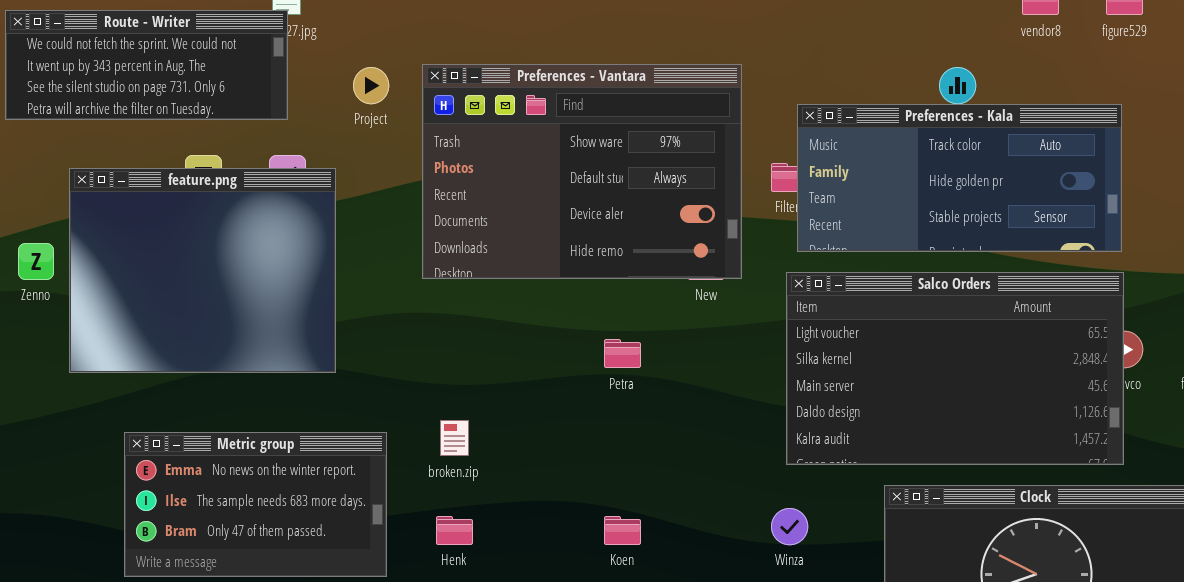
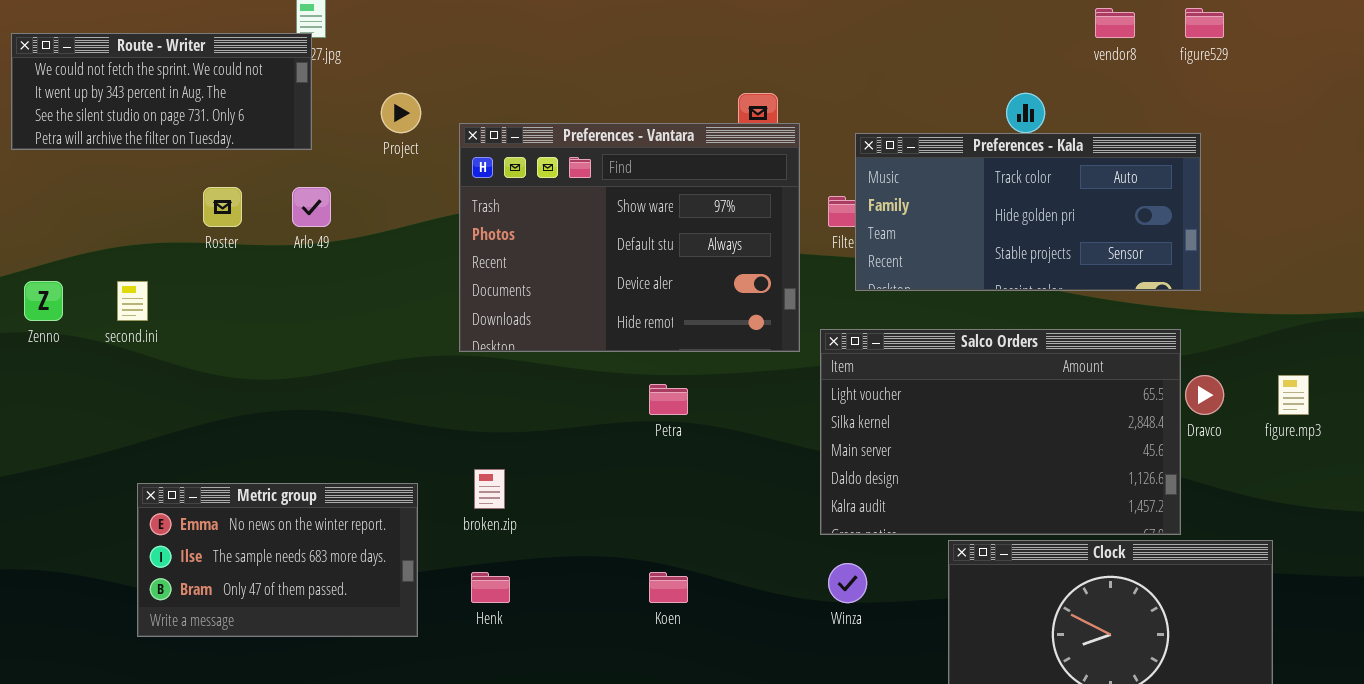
Preferences - Vantara: [422,64,742,279] -> [459,123,800,352], moved
feature.png: [69,168,336,373] -> none, closed
Salco Orders: [786,272,1124,465] -> [820,329,1181,535], moved

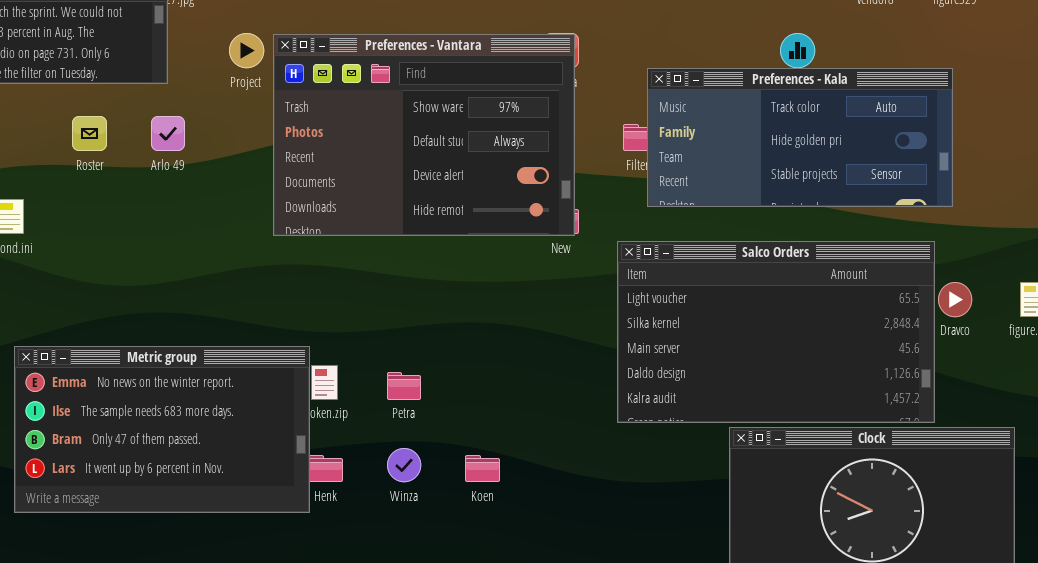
Preferences - Vantara: [459,123,800,352] -> [273,34,575,236], moved
Petra: [649,384,688,415] -> [387,372,421,400], moved
Metric group: [137,483,418,637] -> [14,346,310,513], resized
Winza: [828,563,867,603] -> [387,448,421,482], moved

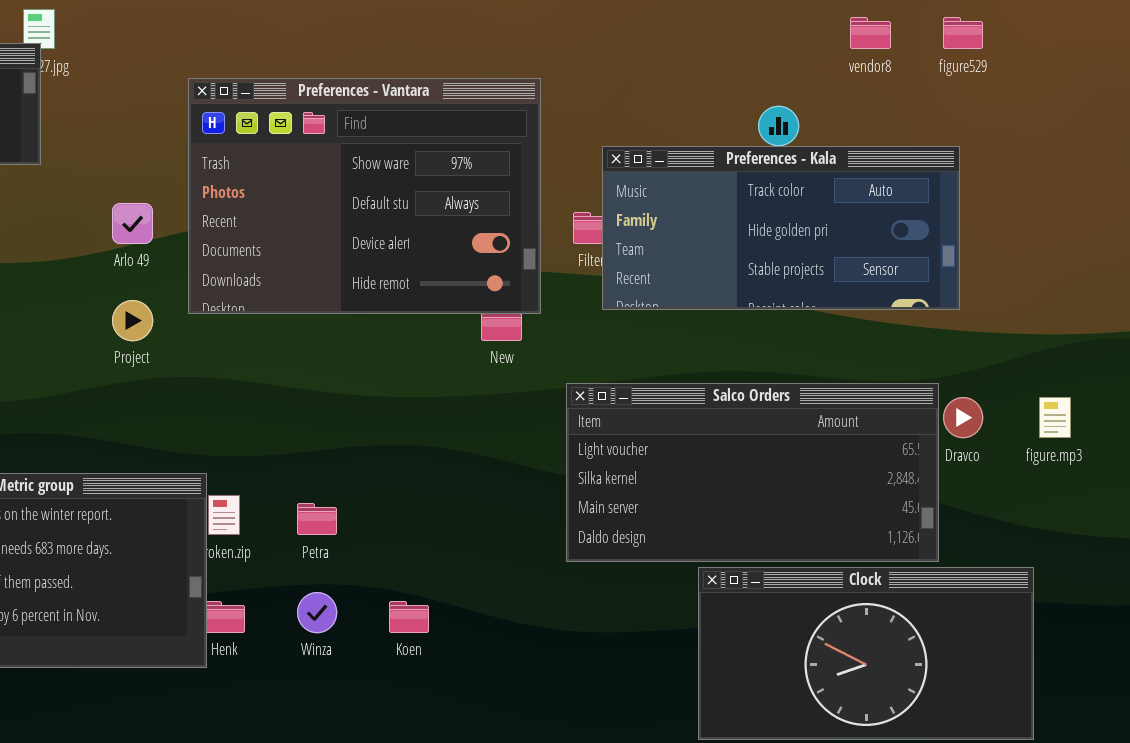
Project: [229,33,264,68] -> [112,300,153,341], moved
Preferences - Vantara: [273,34,575,236] -> [188,78,541,314], moved
Arlo 49: [151,116,185,151] -> [112,203,153,244], moved
Salco Orders: [617,241,935,423] -> [566,383,939,562], resized

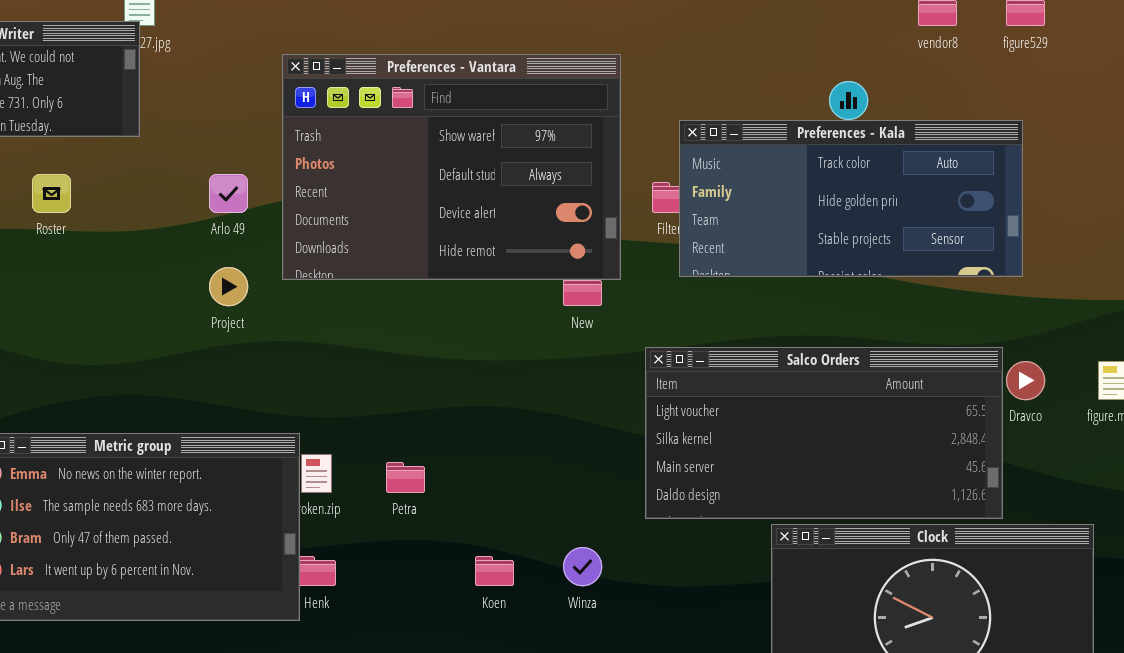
Winza: [297,592,337,633] -> [563,547,602,586], moved

